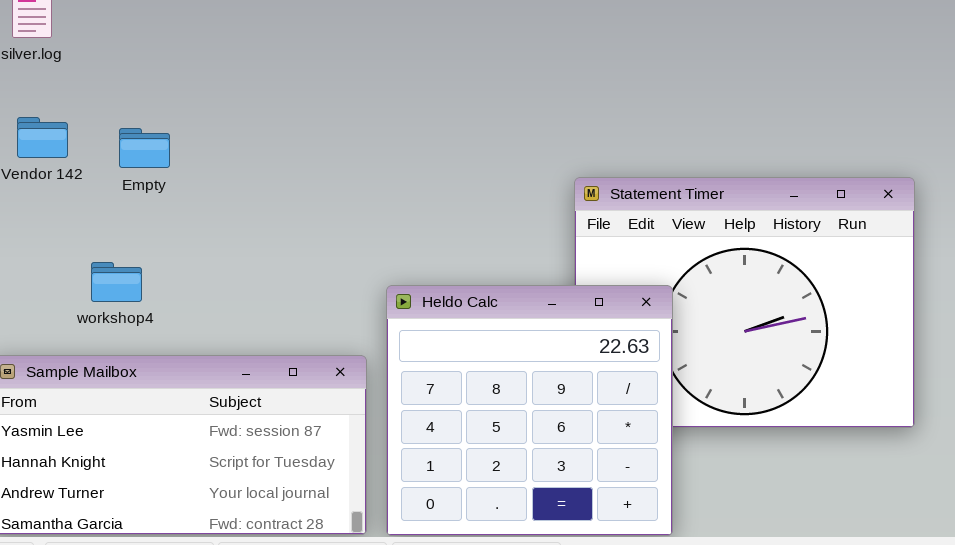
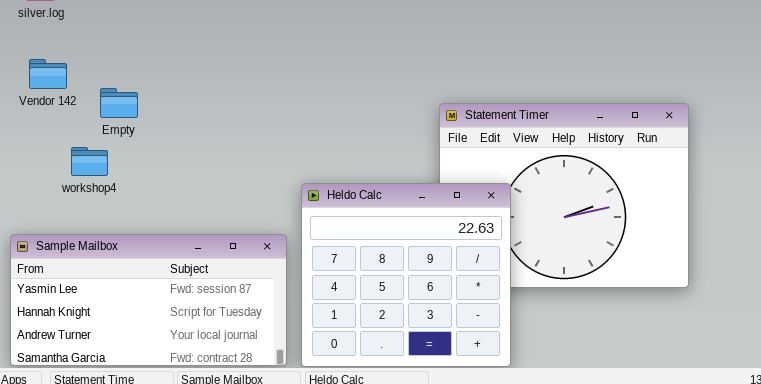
Empty: [119,128,170,168] -> [100,88,138,118], moved
workshop4: [91,262,142,302] -> [71,147,108,176], moved

